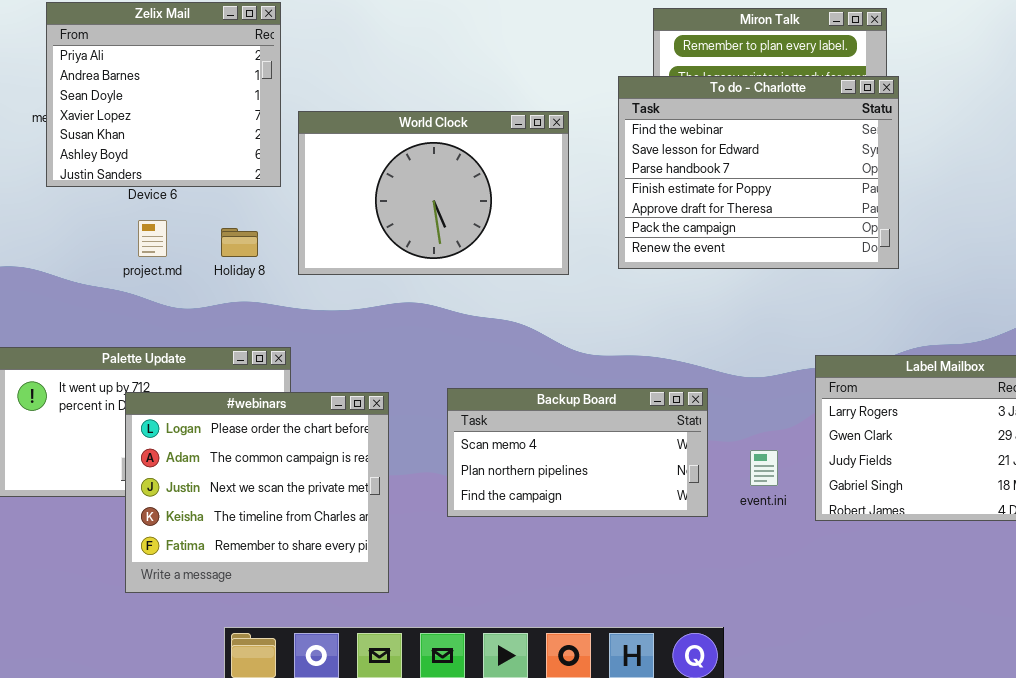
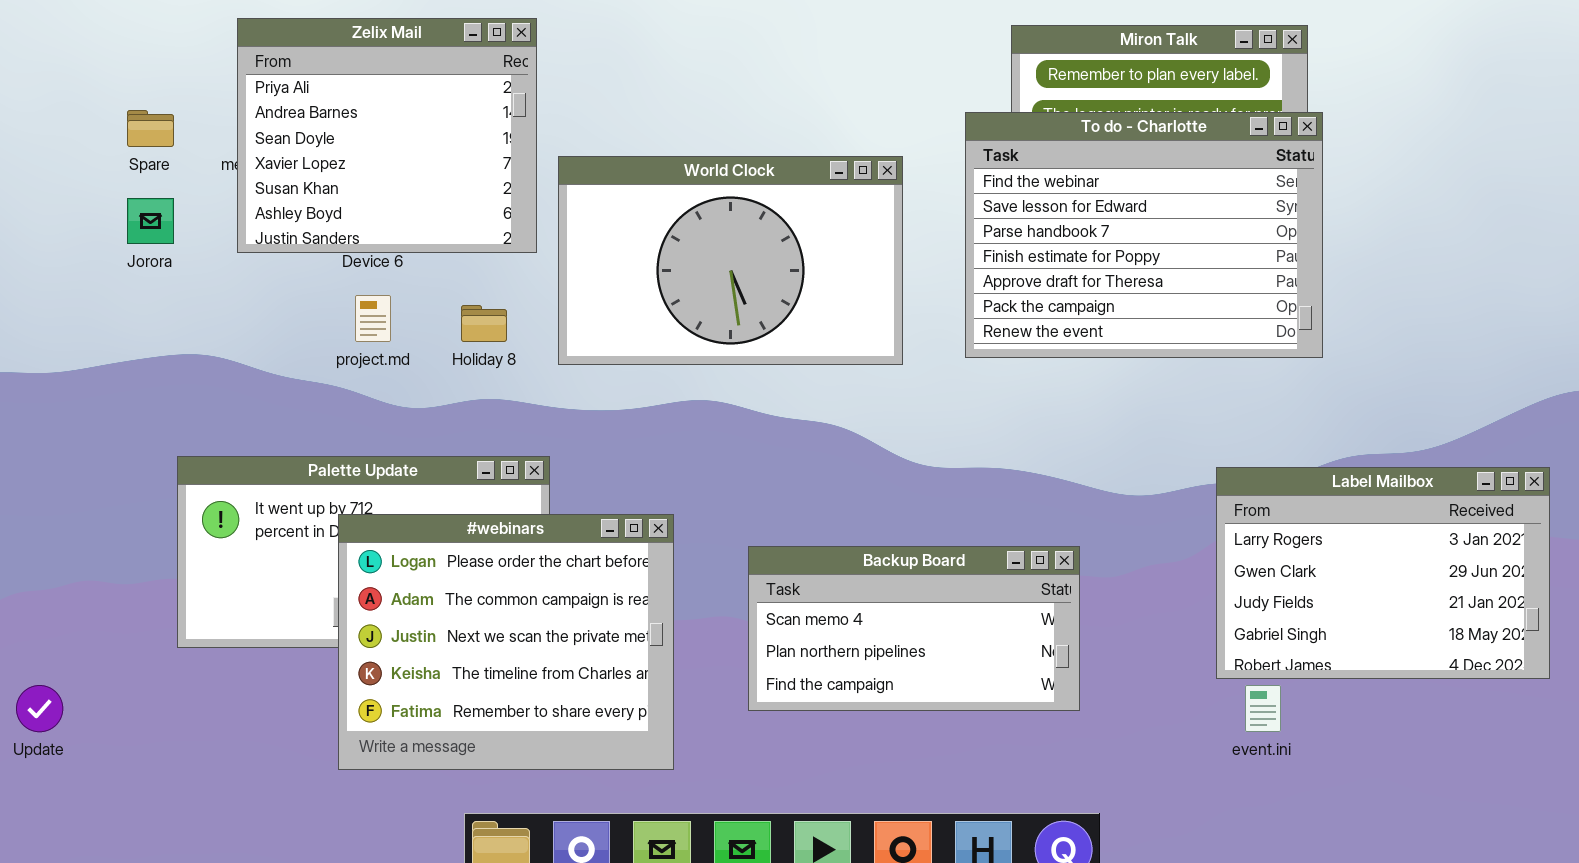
Backup Board: [447,388,708,517] -> [748,546,1080,711], moved
event.ini: [750,450,778,486] -> [1245,685,1281,732], moved

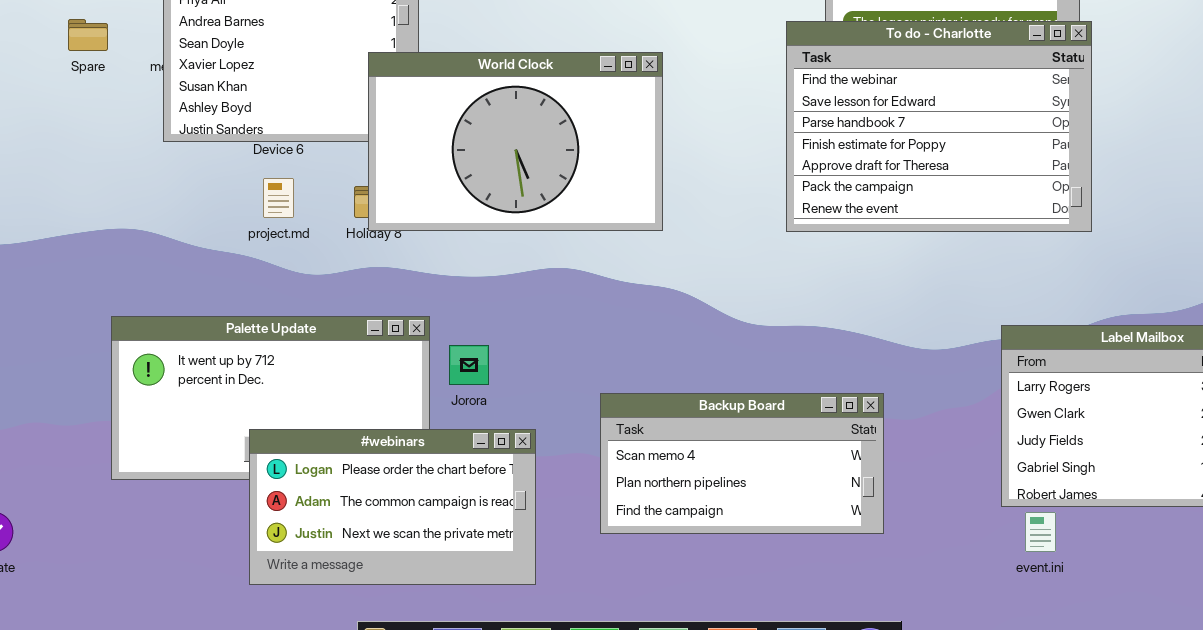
World Clock: [558,156,903,365] -> [368,52,663,231], moved
Jorora: [127,198,174,244] -> [449,345,489,385], moved
#webinars: [338,514,674,770] -> [249,429,536,585], resized

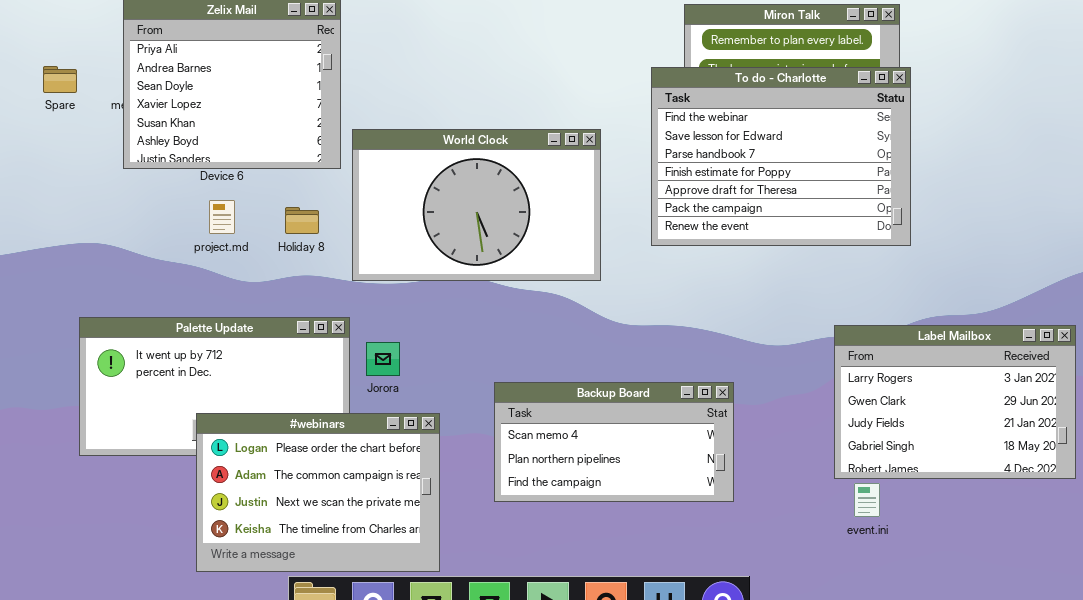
World Clock: [368,52,663,231] -> [352,129,601,281], moved
#webinars: [249,429,536,585] -> [196,413,440,572], resized

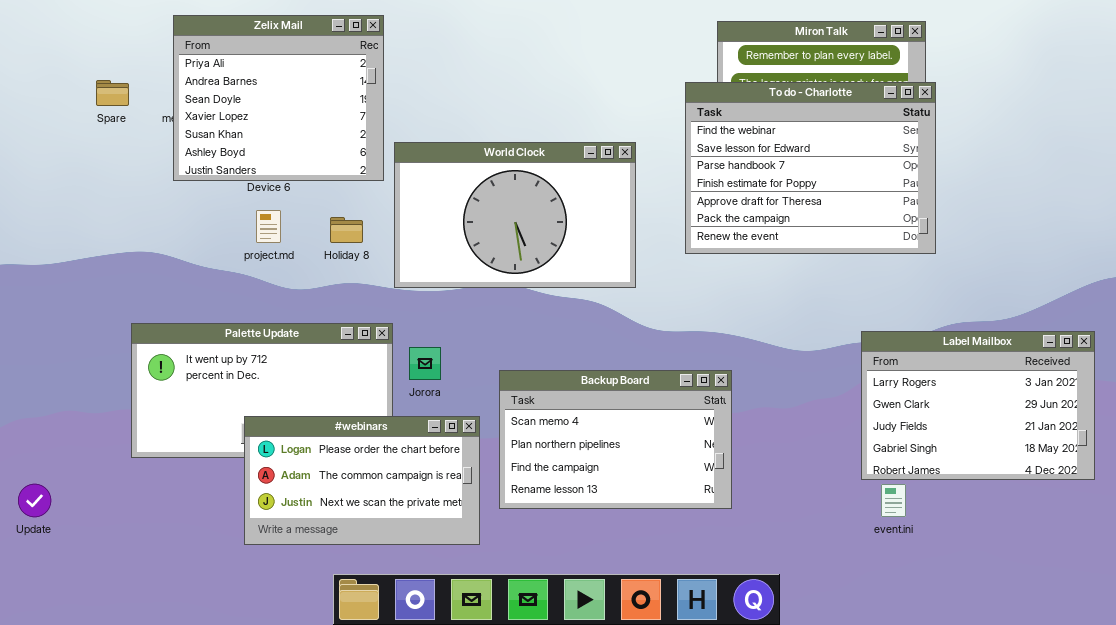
Backup Board: [494,382,734,502] -> [499,370,732,509], moved, resized
#webinars: [196,413,440,572] -> [244,416,480,545], resized

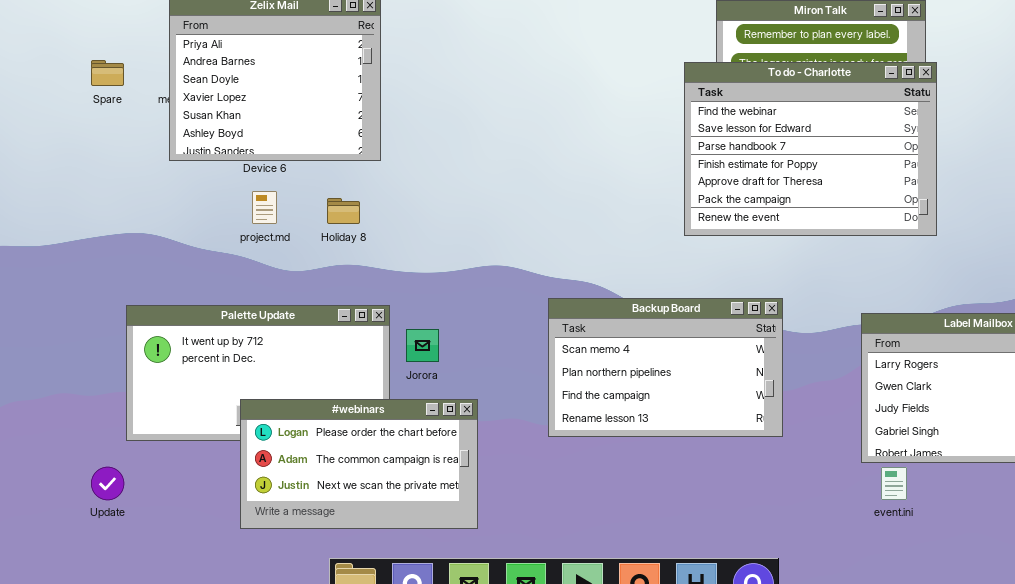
World Clock: [394,142,636,288] -> none, closed
Backup Board: [499,370,732,509] -> [548,298,783,437], moved
Update: [18,484,51,517] -> [91,467,124,500], moved

